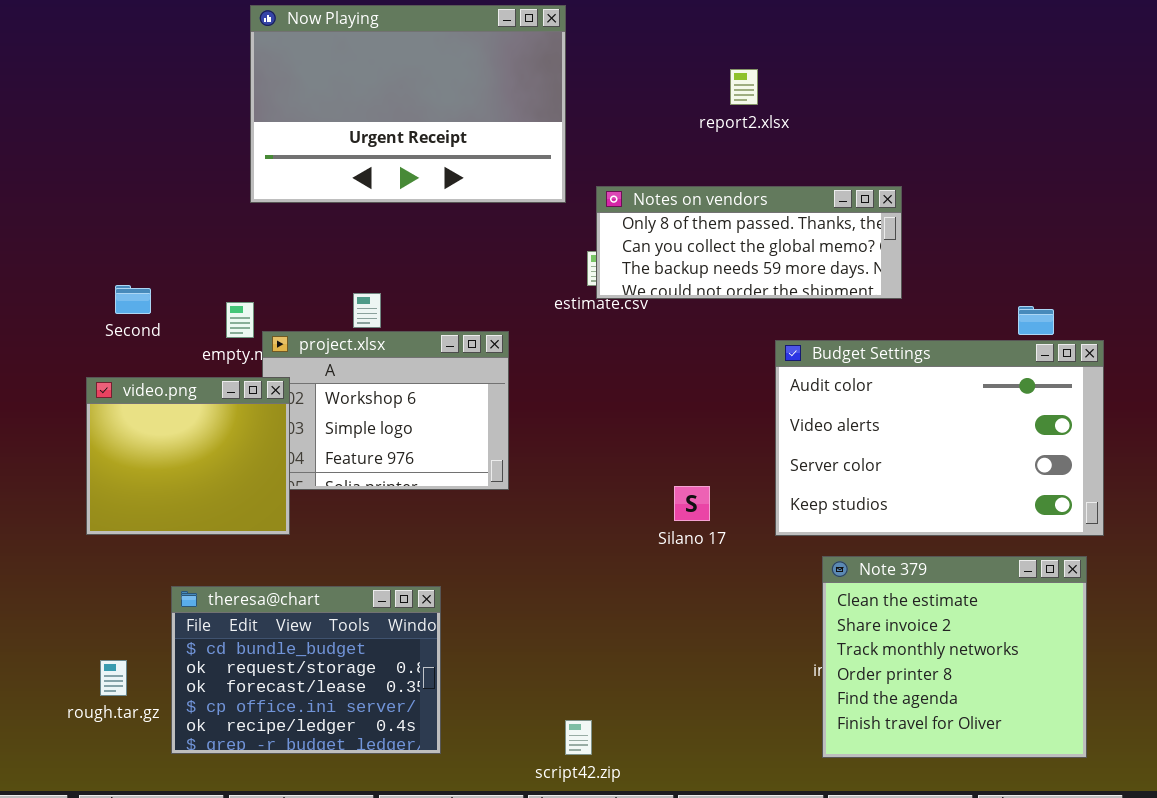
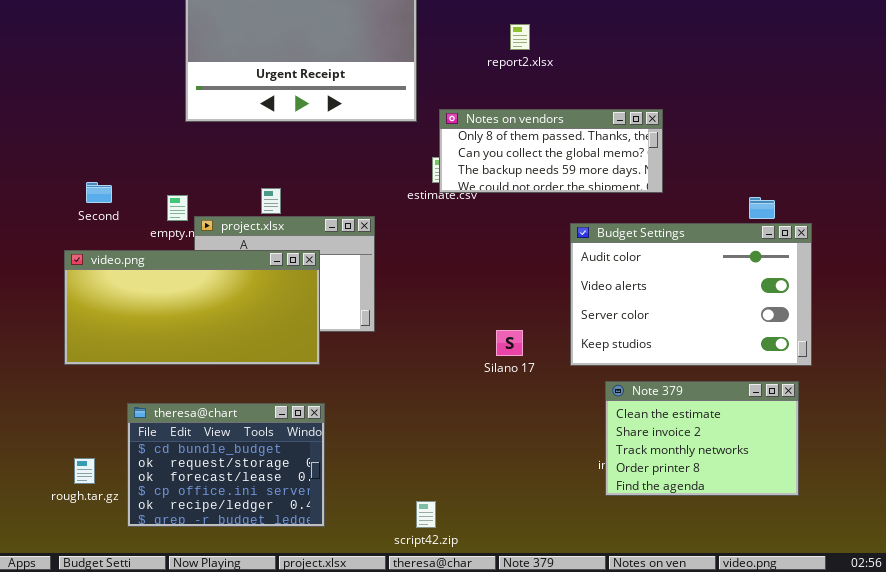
report2.xlsx: [730,69,758,105] -> [510,24,530,50], moved
video.png: [86,377,290,535] -> [64,250,320,365], resized
Note 379: [822,556,1087,758] -> [605,381,799,496], resized

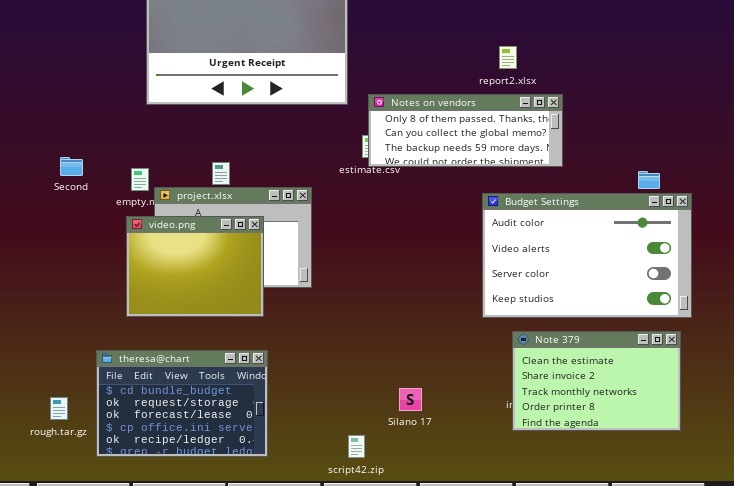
report2.xlsx: [510,24,530,50] -> [499,46,517,69], moved
video.png: [64,250,320,365] -> [126,216,264,317], resized
Silano 17: [496,330,523,356] -> [399,388,422,411], moved

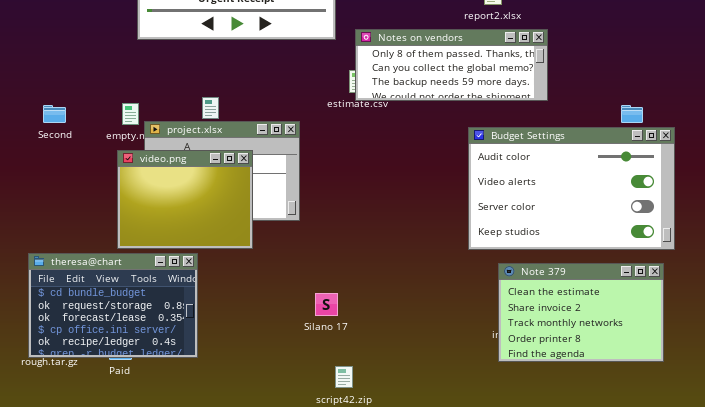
Second: [60,157,83,176] -> [43,105,66,123], moved
theresa@chart: [96,350,268,457] -> [28,253,198,358], moved
Silano 17: [399,388,422,411] -> [315,293,338,316], moved

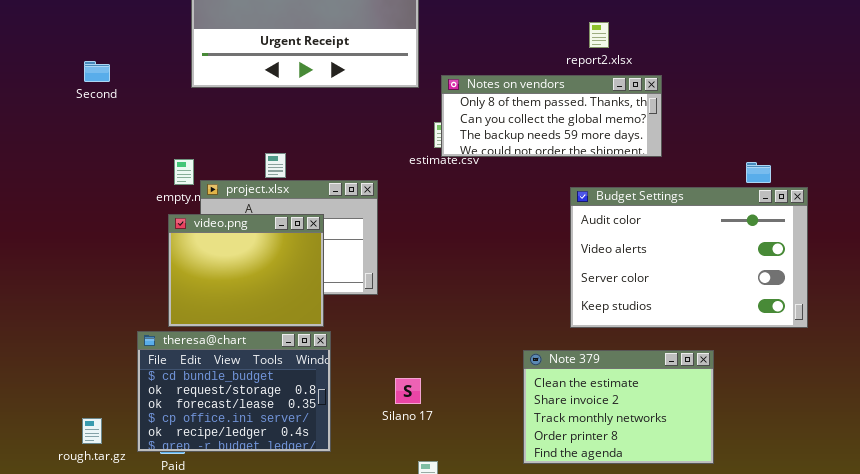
Second: [43,105,66,123] -> [84,61,110,82], moved
theresa@chart: [28,253,198,358] -> [137,331,331,452], moved
Note 379: [498,263,664,362] -> [523,350,714,464], moved

